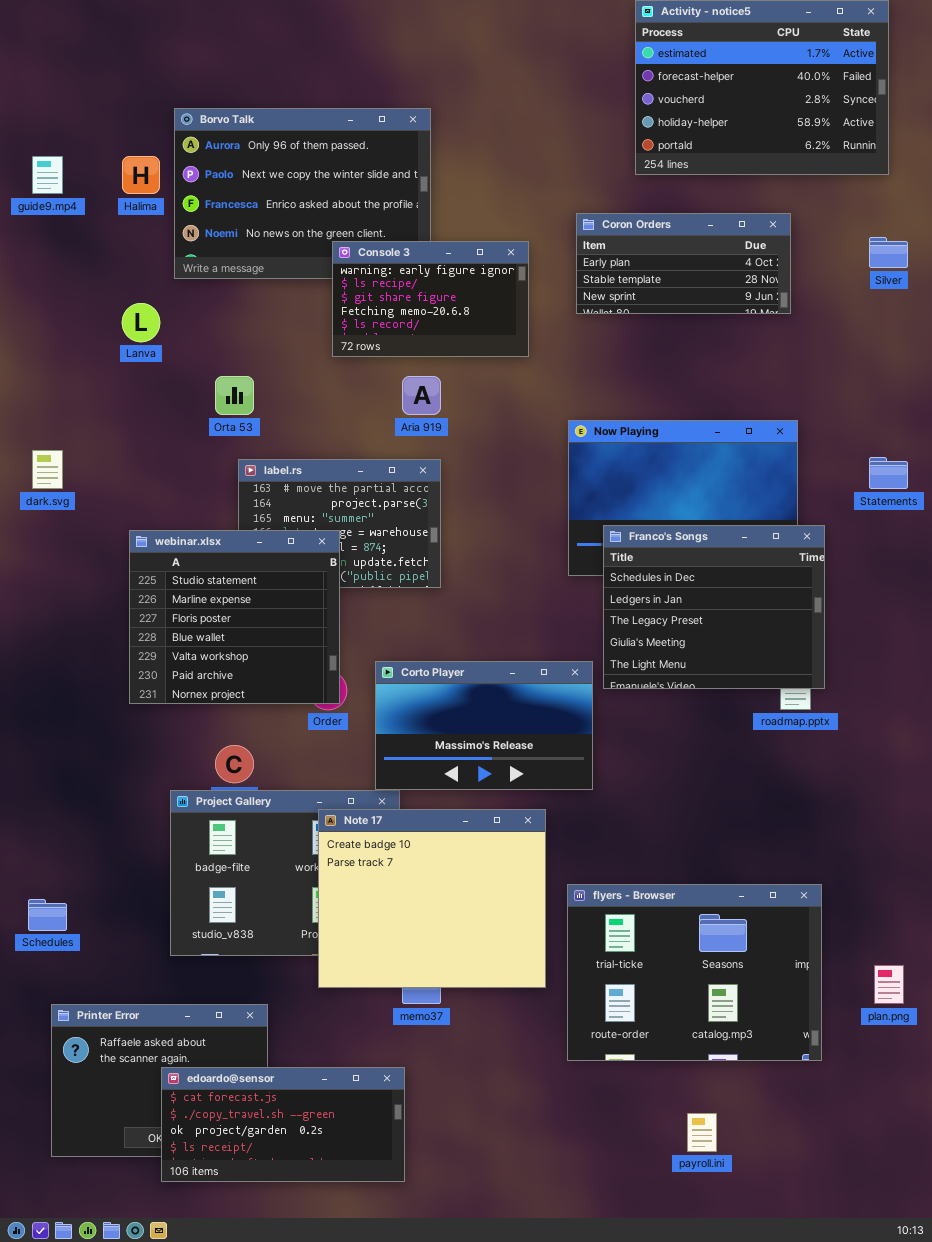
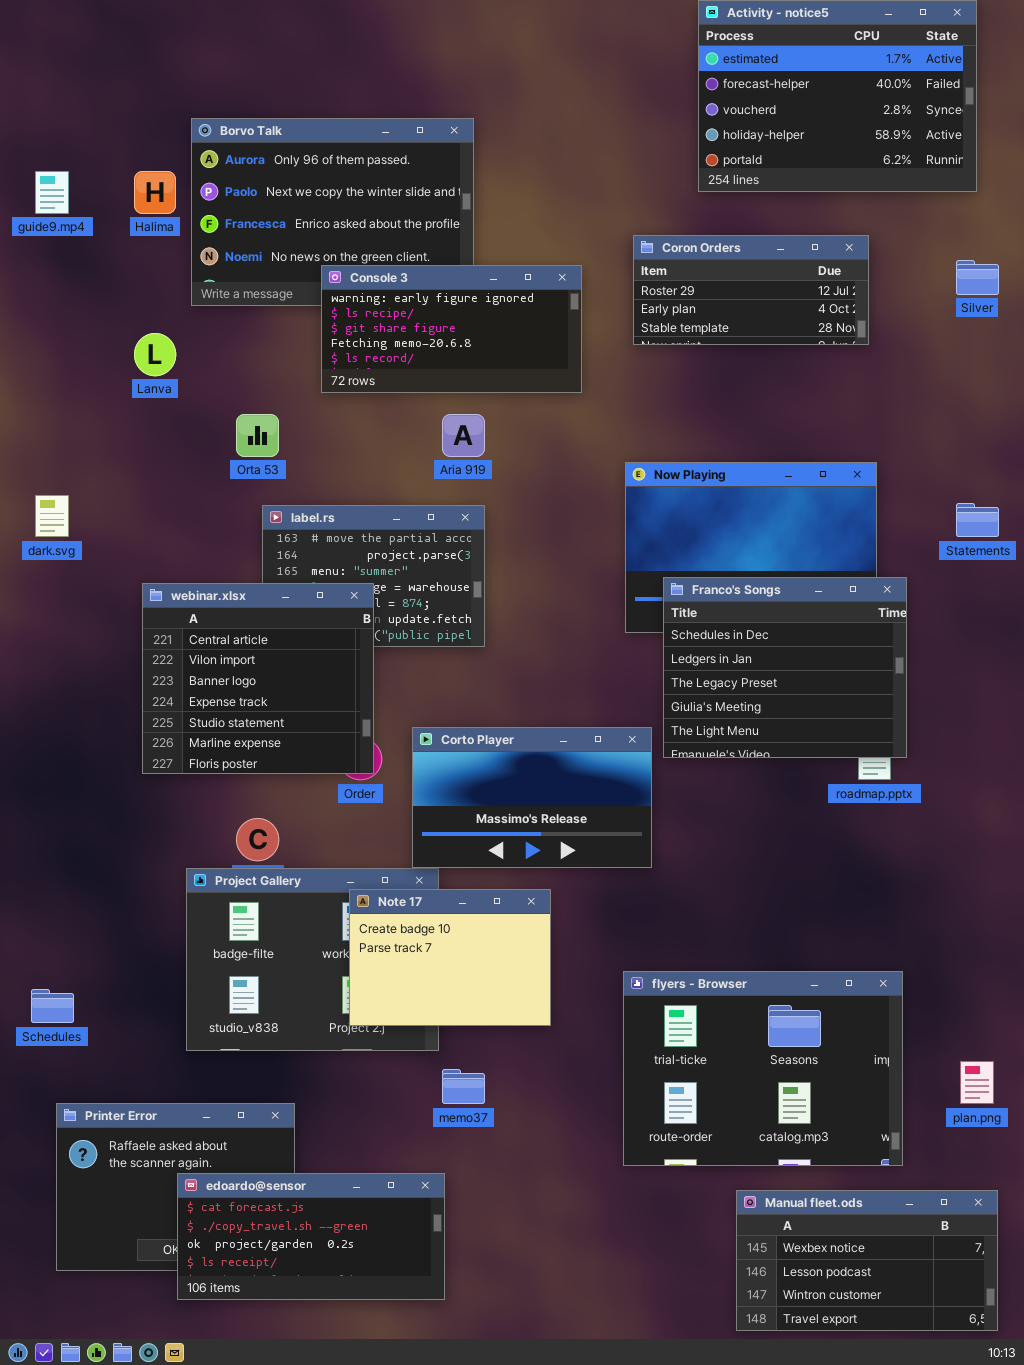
Coron Orders: [576,213,791,314] -> [633,235,869,345], scrolled up 1 row
Console 3: [332,241,529,357] -> [321,265,582,393], resized
webinar.xlsx: [129,530,340,704] -> [142,583,374,774], scrolled up 4 rows
Note 17: [318,809,546,988] -> [349,889,551,1026], resized
Manual fleet.ods: none -> [736,1190,998,1331], opened

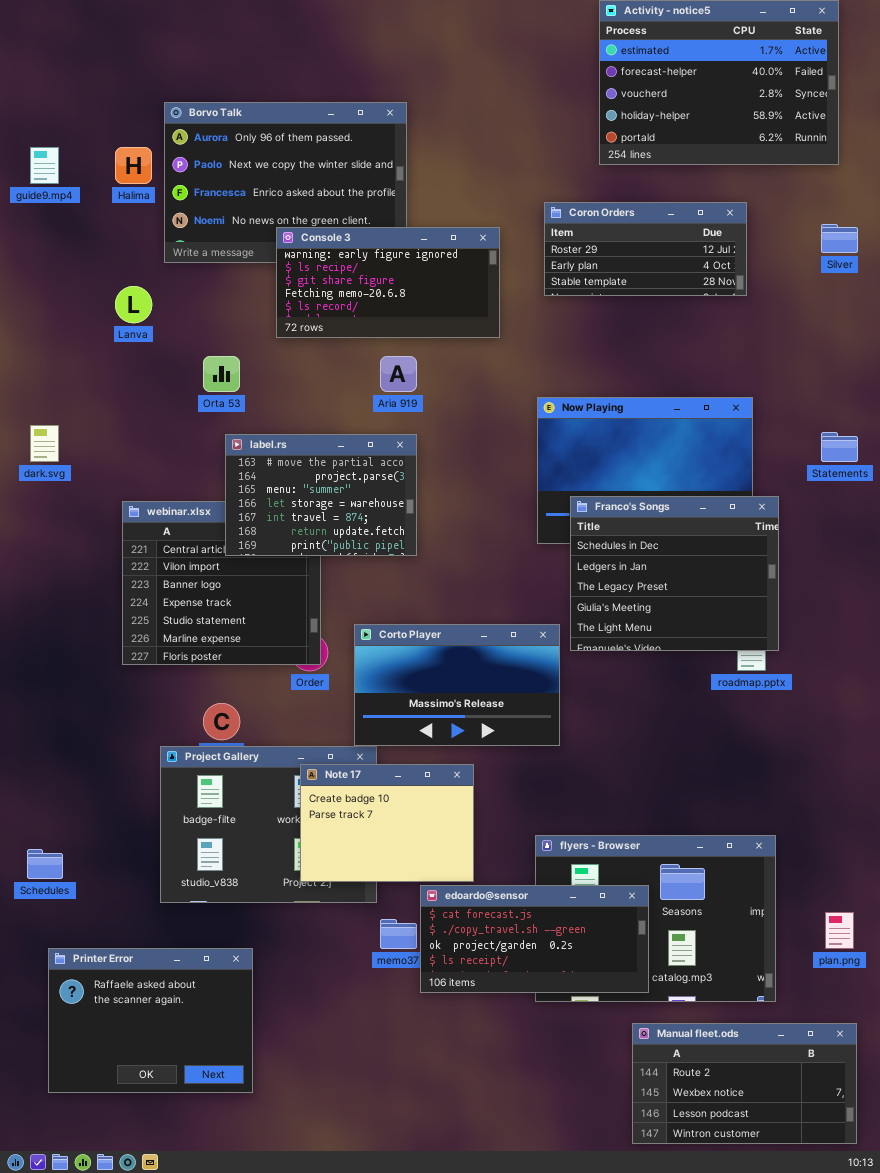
label.rs: [262,505,485,647] -> [225,434,417,556], raised
edoardo@sensor: [177,1173,445,1300] -> [420,885,649,993], moved
Manual fleet.ods: [736,1190,998,1331] -> [632,1023,857,1144], scrolled up 1 row

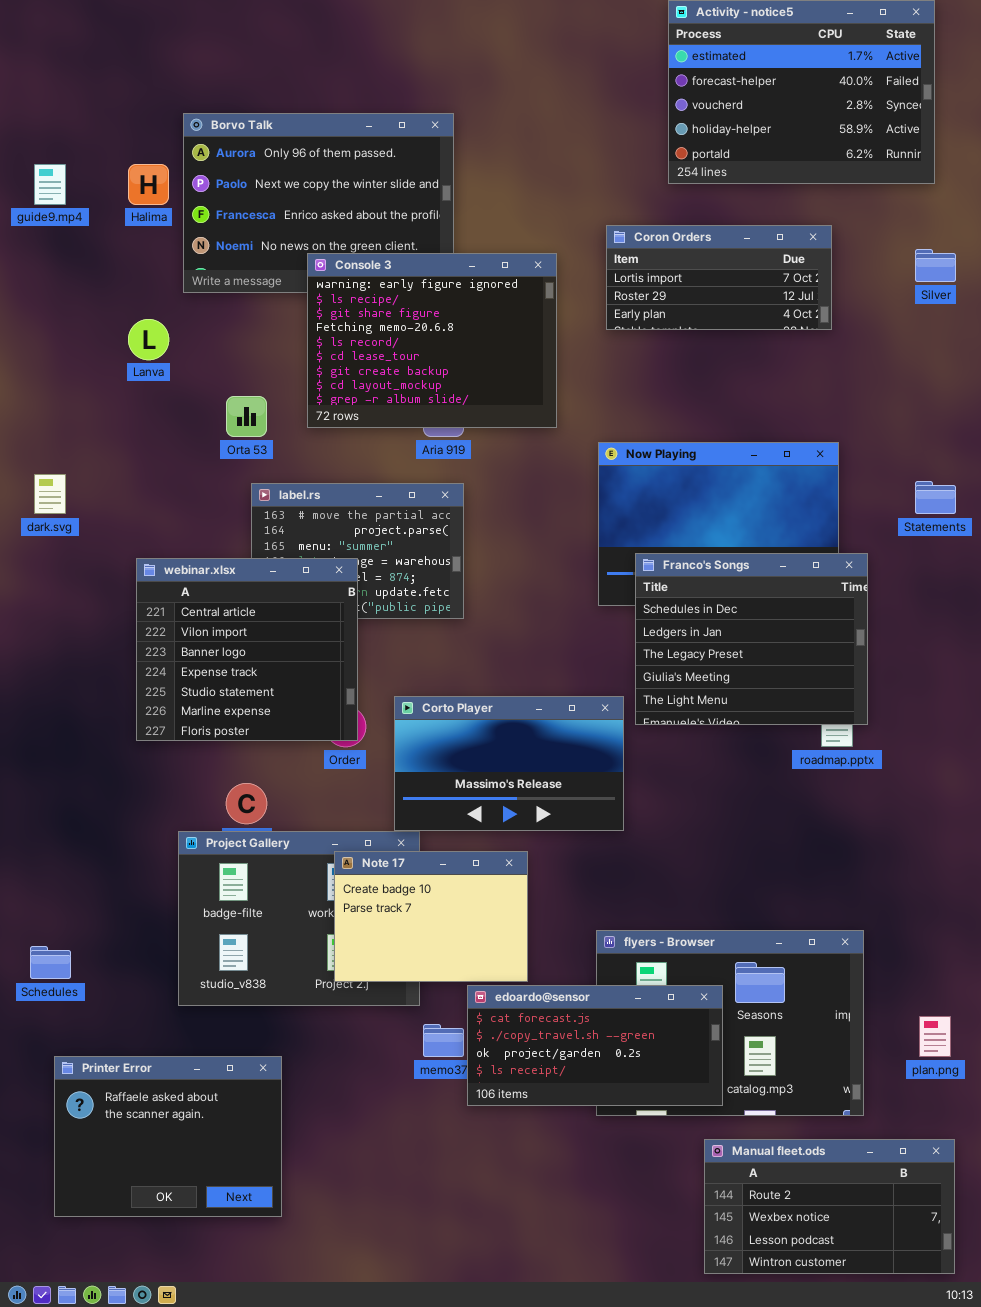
Coron Orders: [544,202,747,296] -> [606,225,832,330], scrolled up 1 row
Console 3: [276,227,500,338] -> [307,253,557,428], resized
webinar.xlsx: [122,501,321,665] -> [136,558,358,741], raised

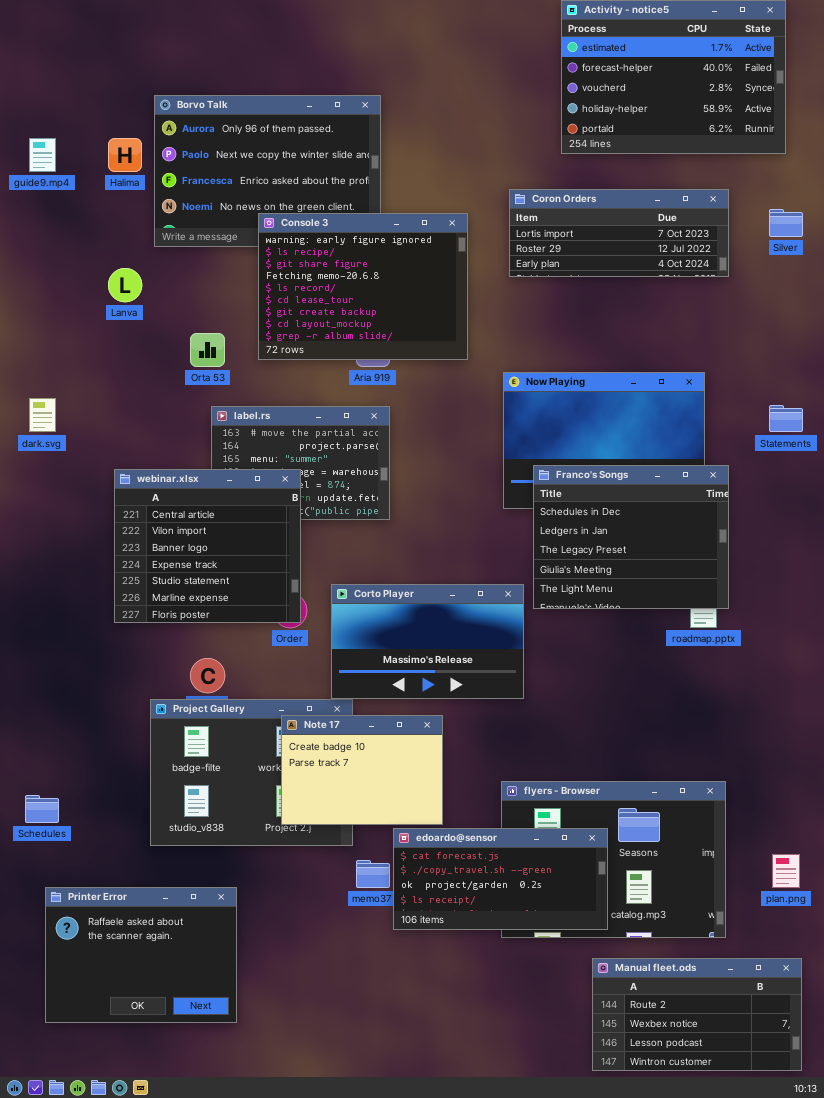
Coron Orders: [606,225,832,330] -> [509,189,729,277], resized

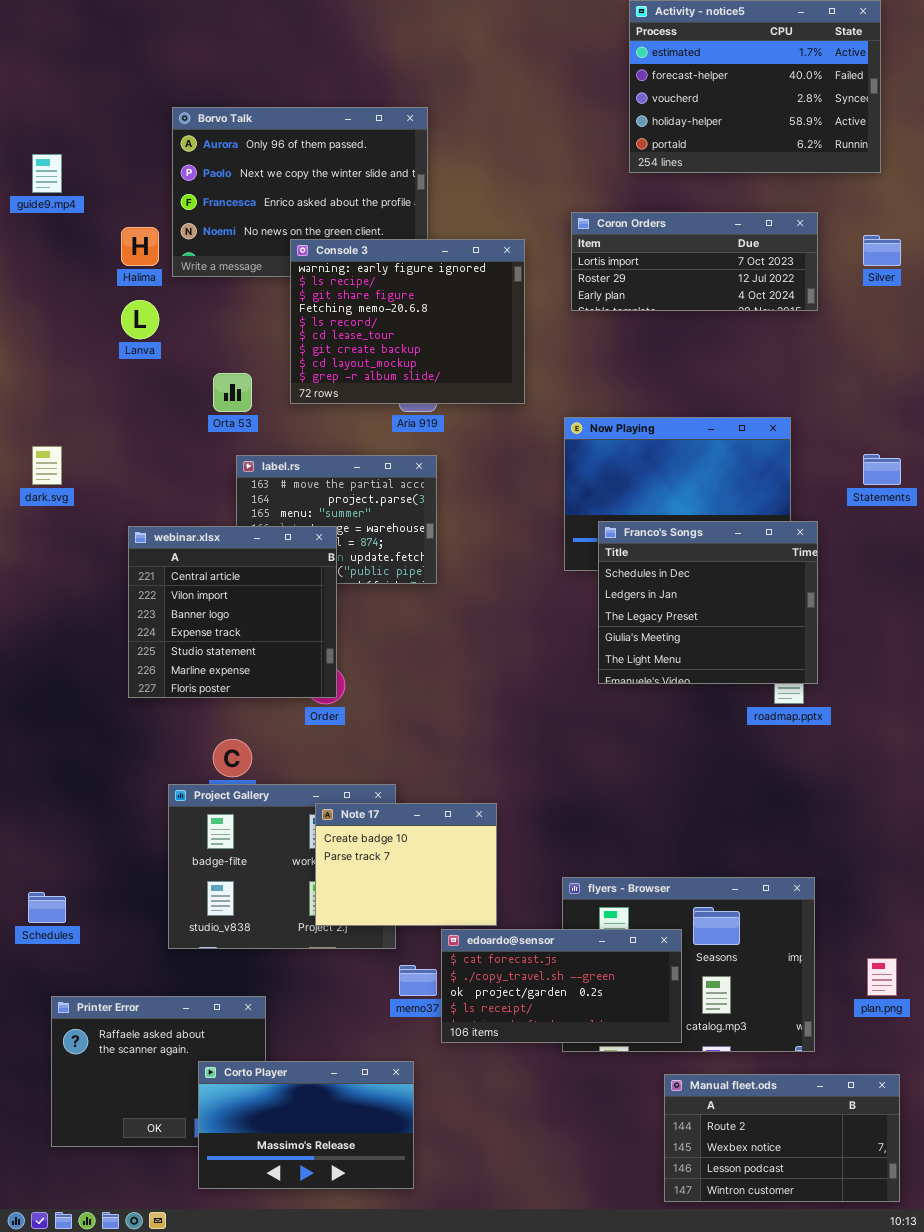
Halima: [108,138,142,172] -> [121,227,159,266], moved
Corto Player: [331,584,524,699] -> [198,1061,414,1189], moved

